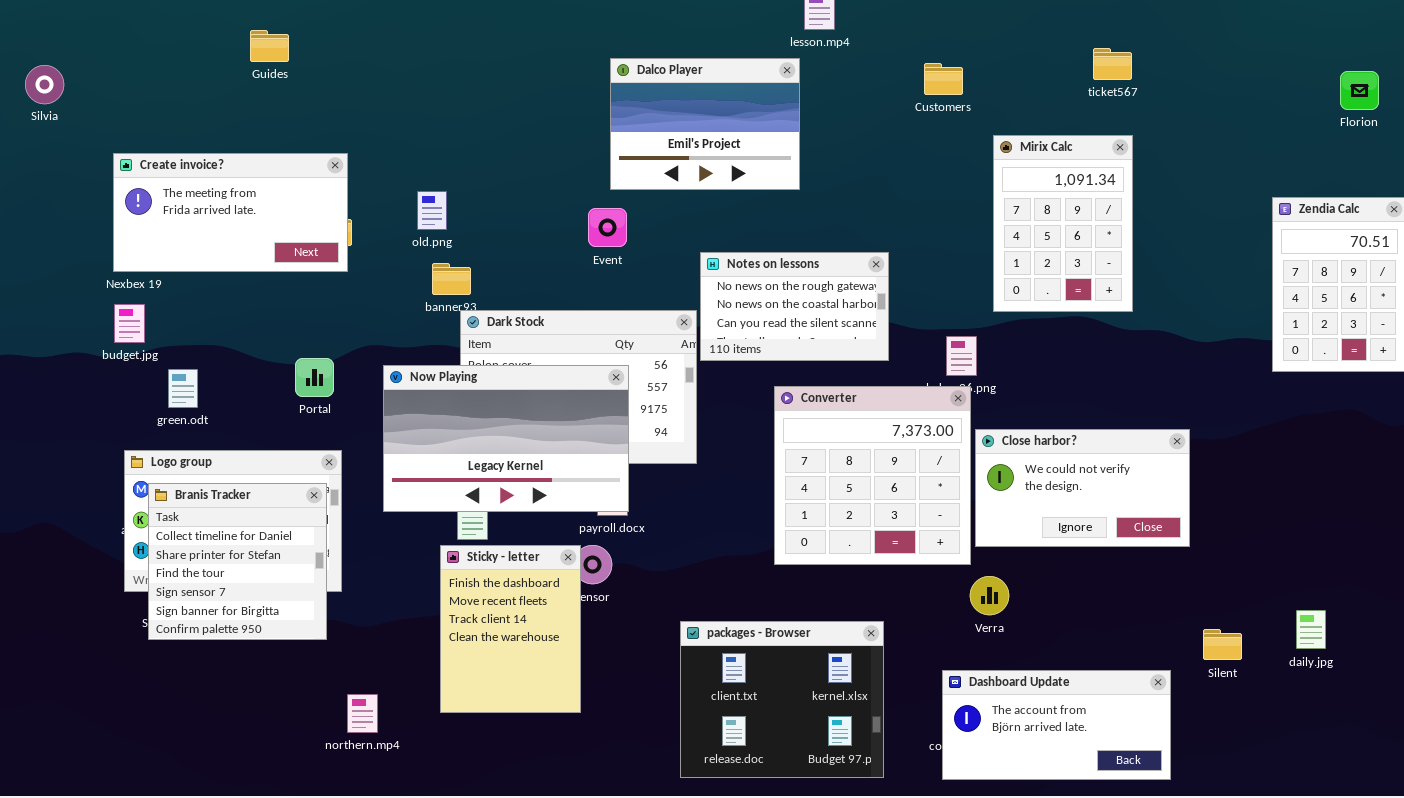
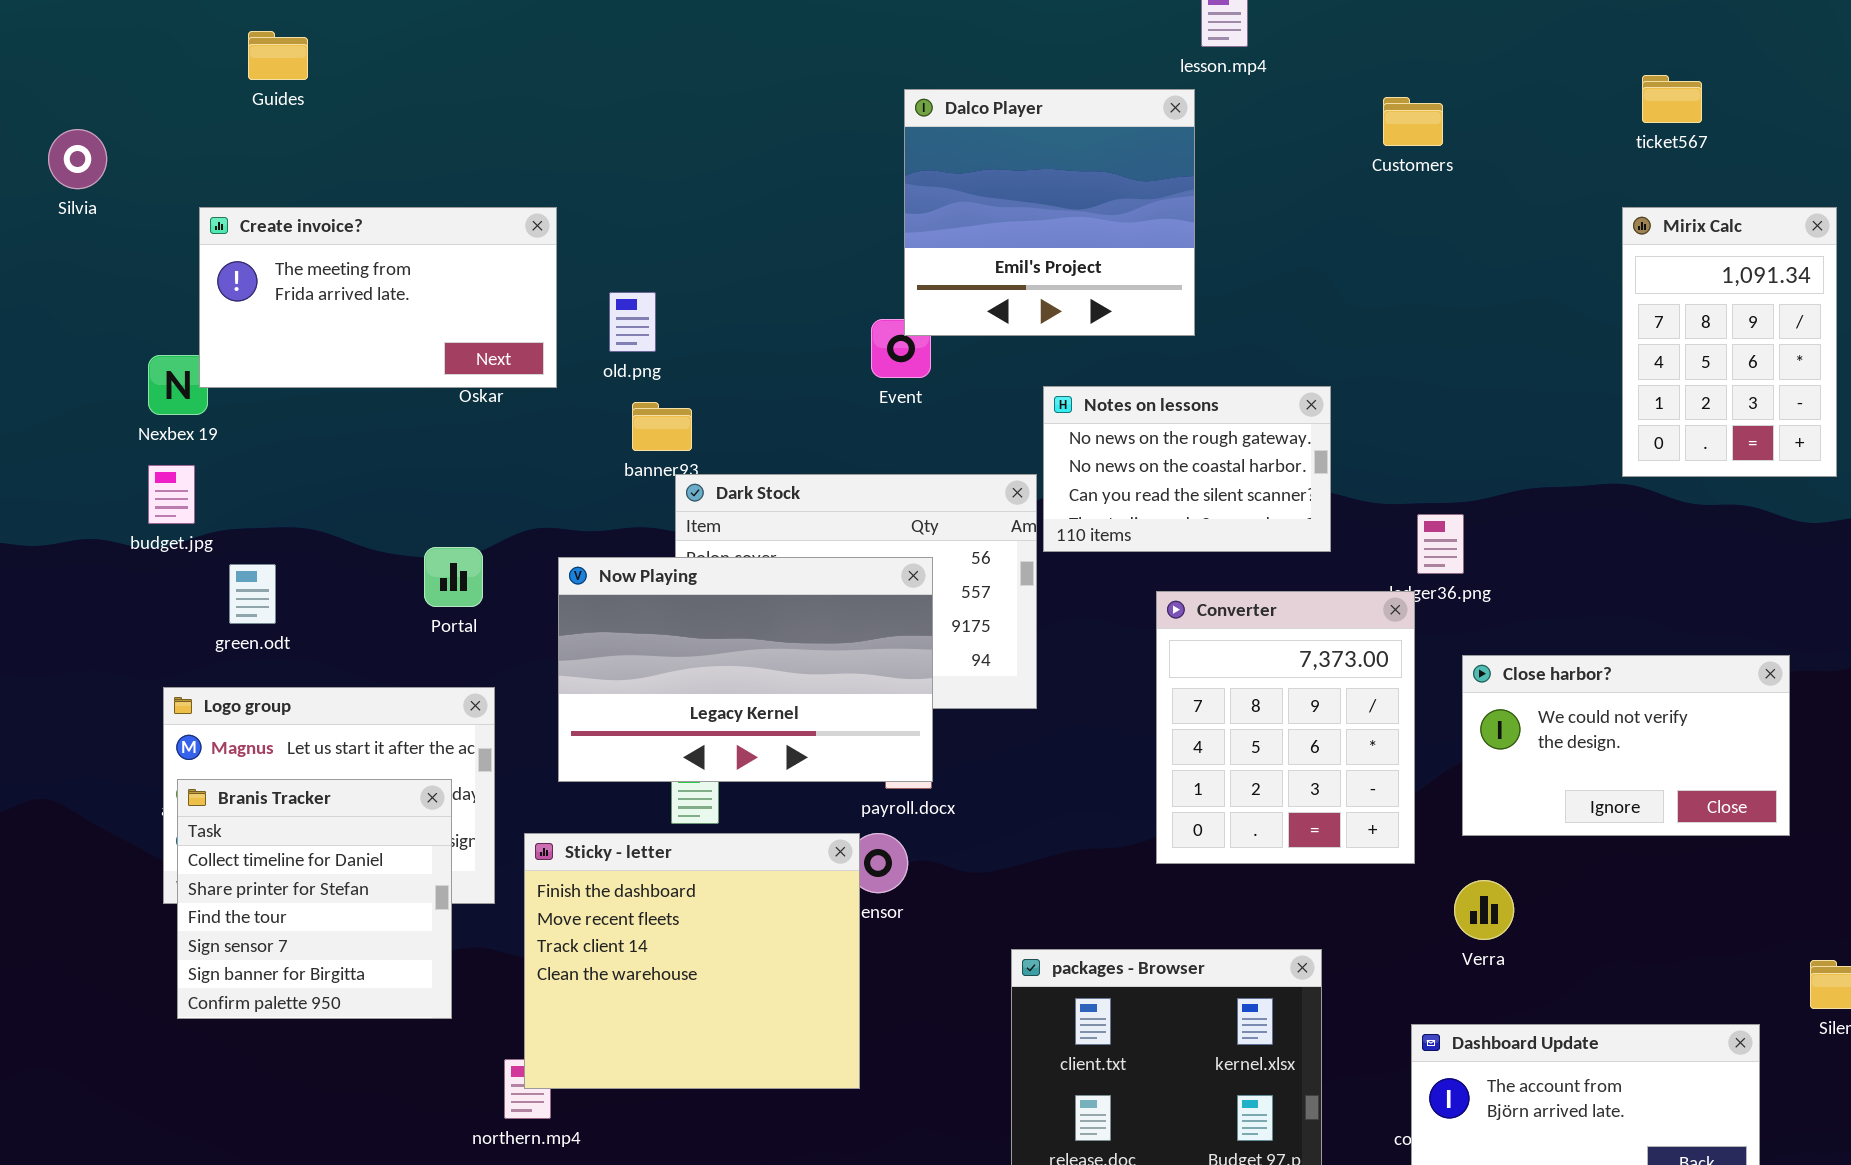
Guides: [250,30,289,62] -> [248,31,308,80], moved
Dalco Player: [610,58,800,190] -> [904,89,1195,336], resized
Silvia: [25,65,64,104] -> [48,129,107,189], moved
Mirix Calc: [993,135,1133,312] -> [1622,207,1837,477], moved
Create invoice?: [113,153,348,272] -> [199,207,557,388], moved
Converter: [774,386,971,565] -> [1156,591,1415,864], resized
Branis Tracker: [148,483,327,640] -> [177,779,452,1019], moved
Sticky - letter: [440,545,581,713] -> [524,833,860,1089], resized

